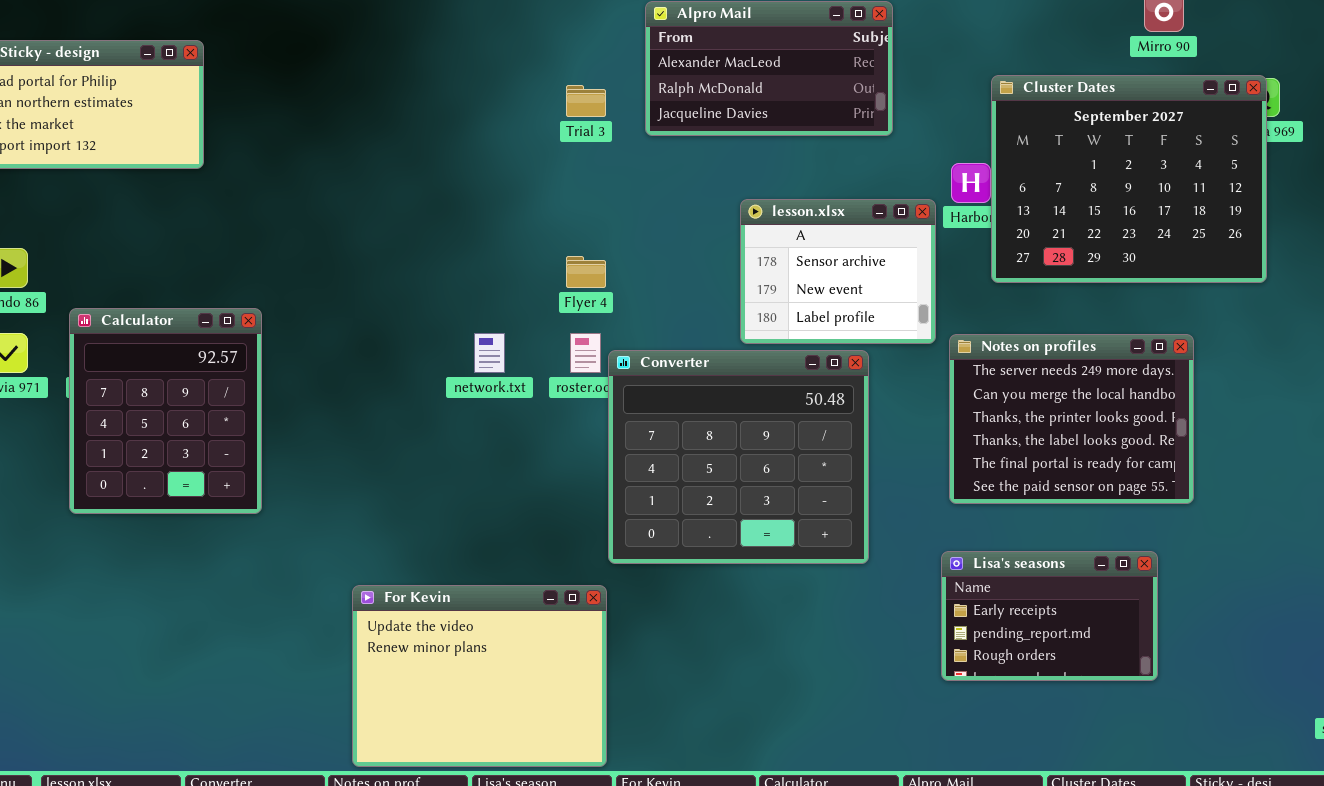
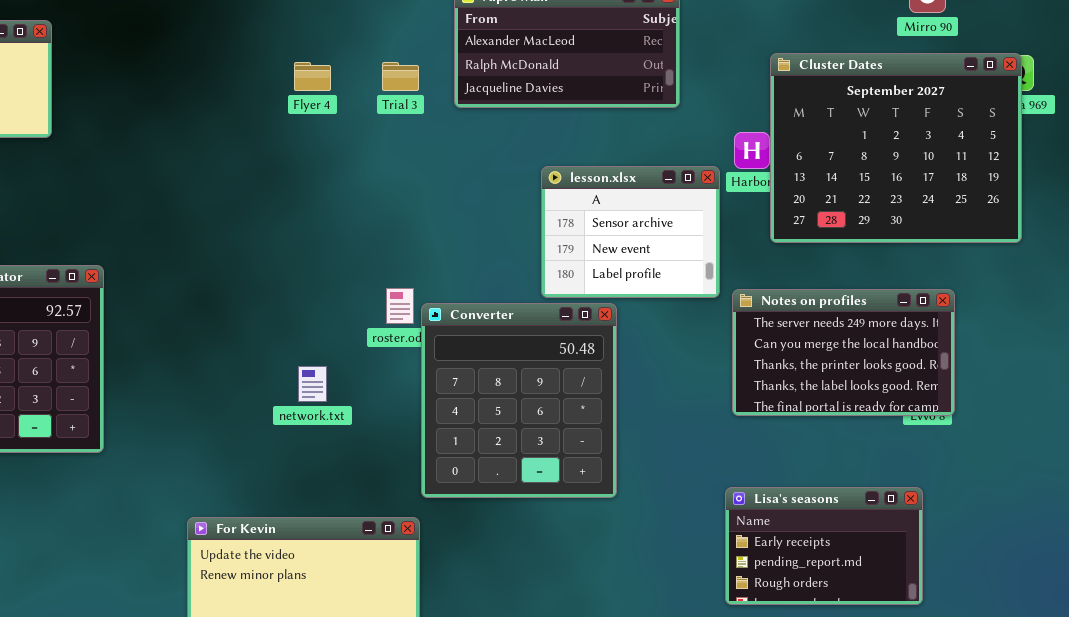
Flyer 4: [566,256,606,288] -> [294,62,331,91], moved
network.txt: [474,333,505,373] -> [298,366,327,402], moved
Notes on profiles: [949,334,1194,504] -> [732,289,955,416], resized
Converter: [608,350,869,564] -> [421,303,617,498], resized

